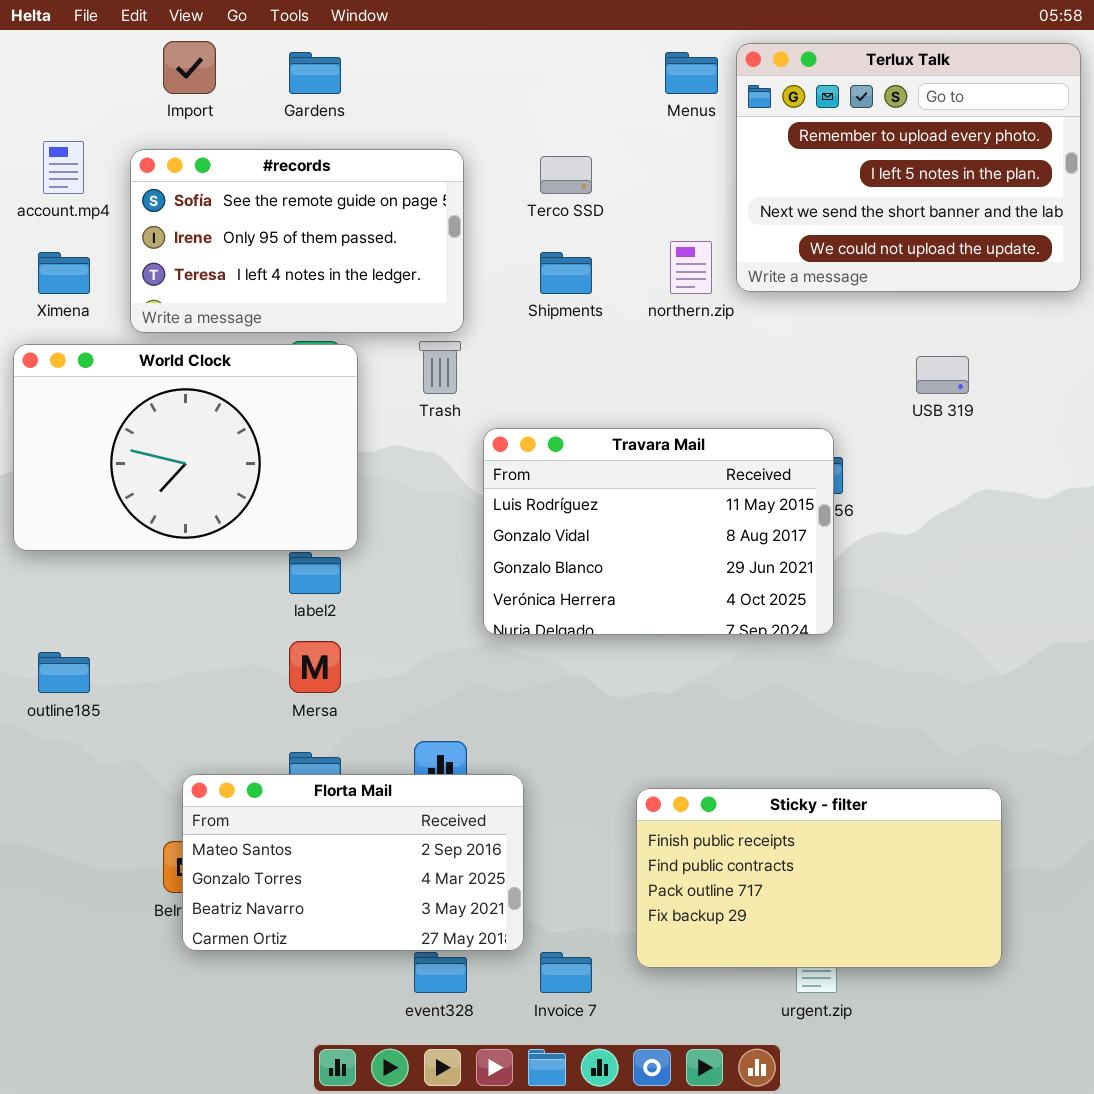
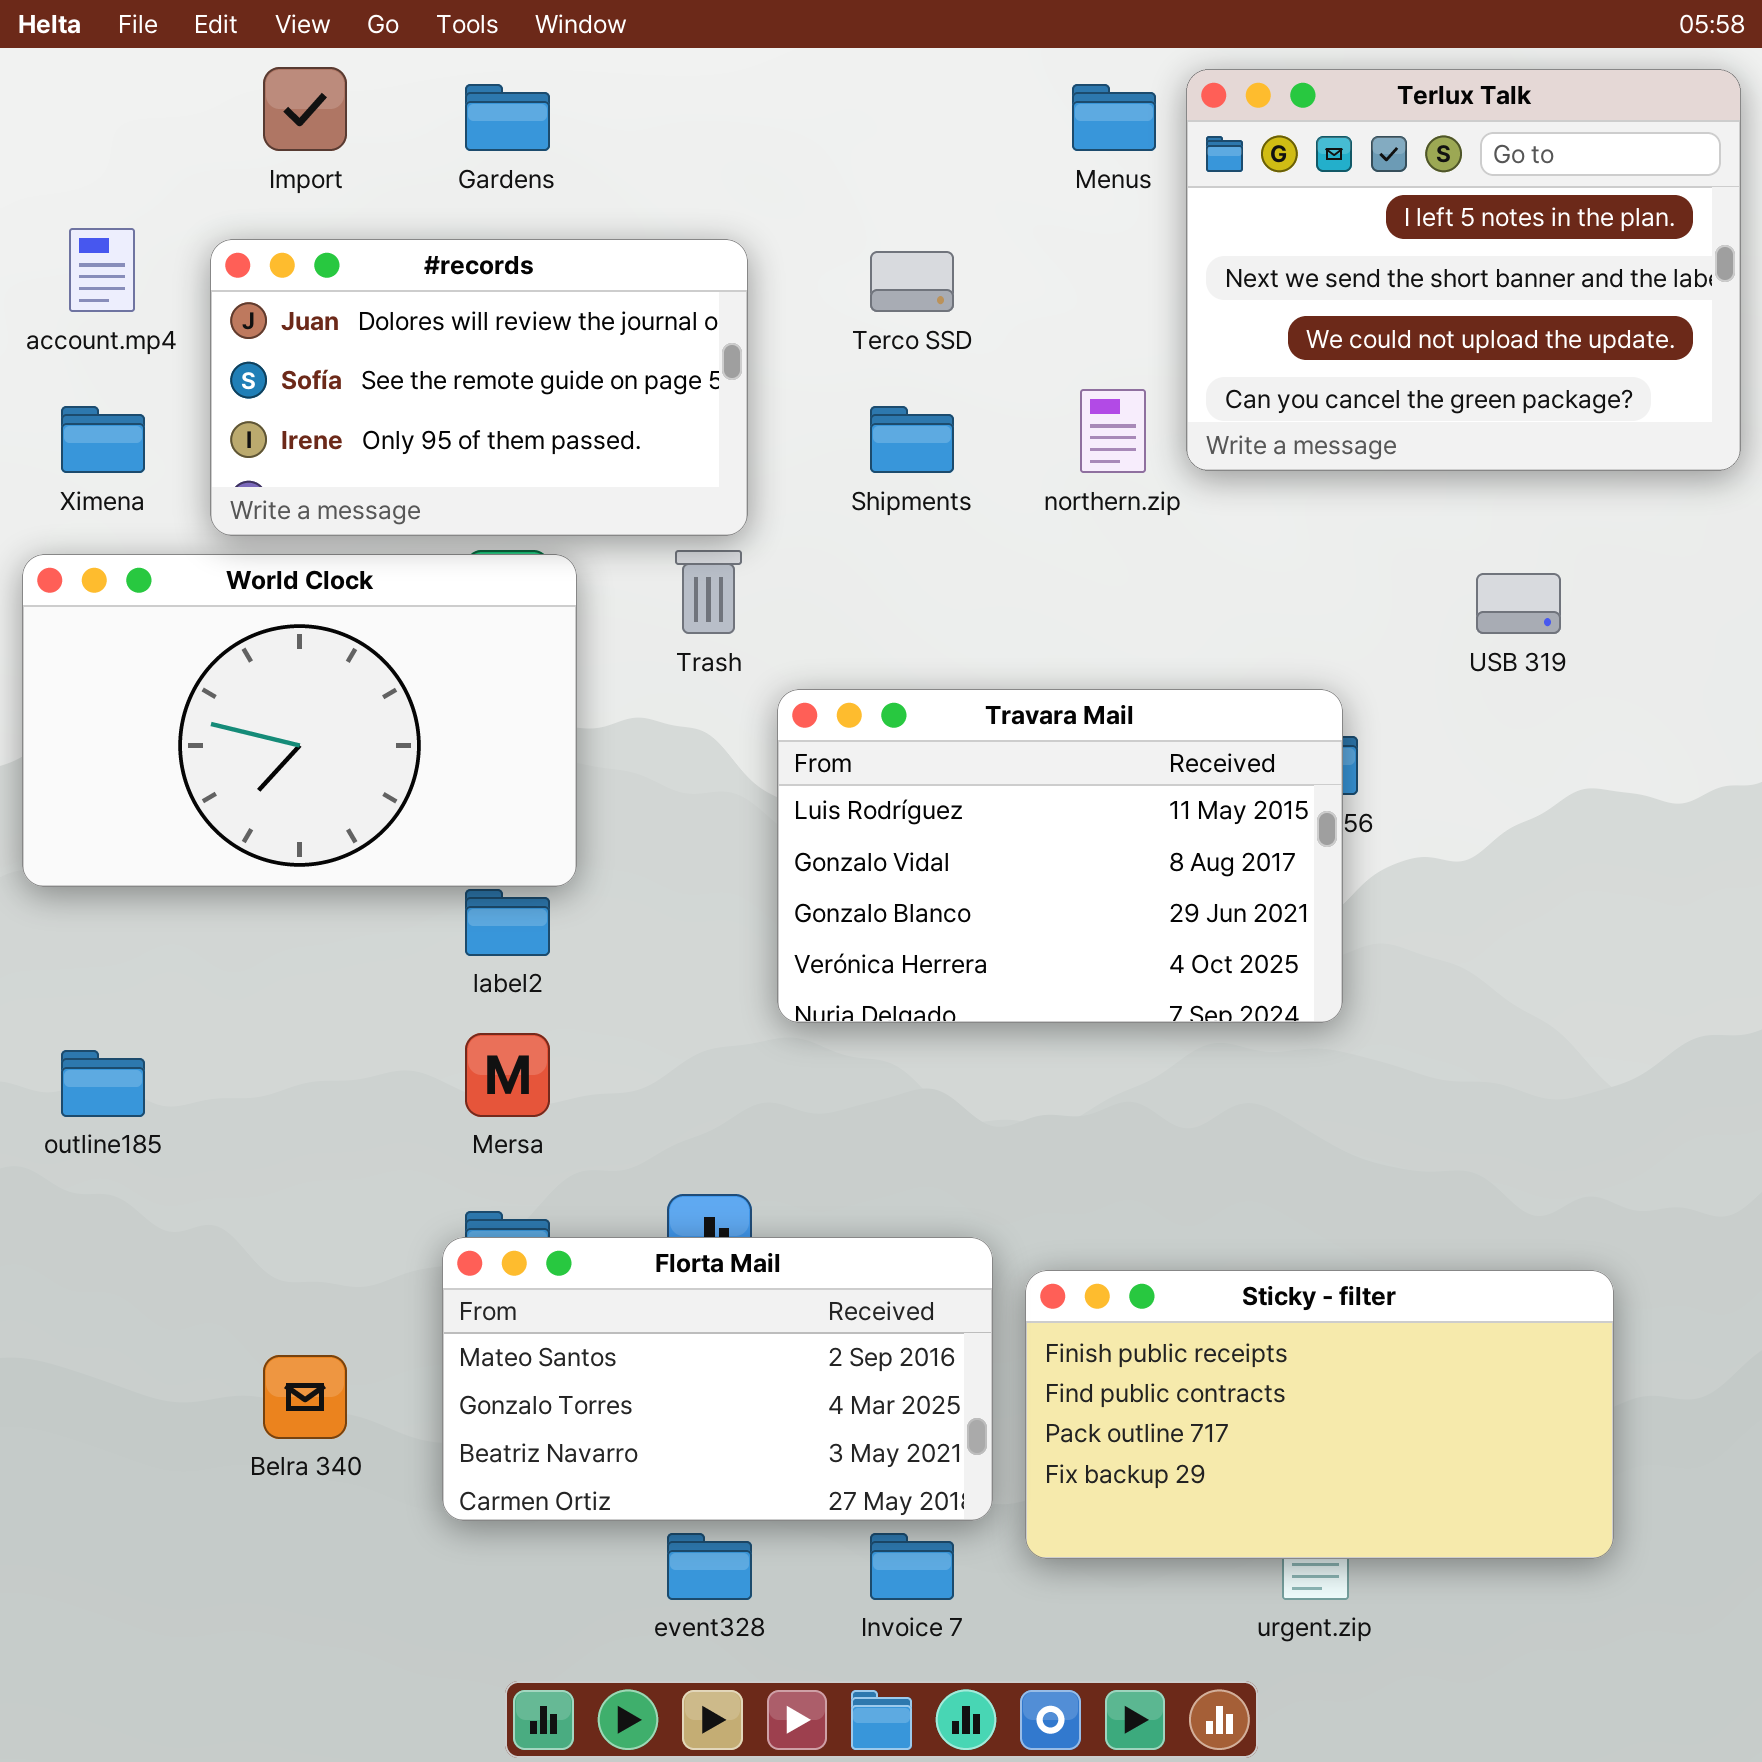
Terlux Talk: [736,43,1081,292] -> [1186,69,1741,471], scrolled down 1 row
#records: [130,149,464,333] -> [210,239,748,536], scrolled up 1 row
Florta Mail: [182,774,524,951] -> [442,1237,993,1521], moved

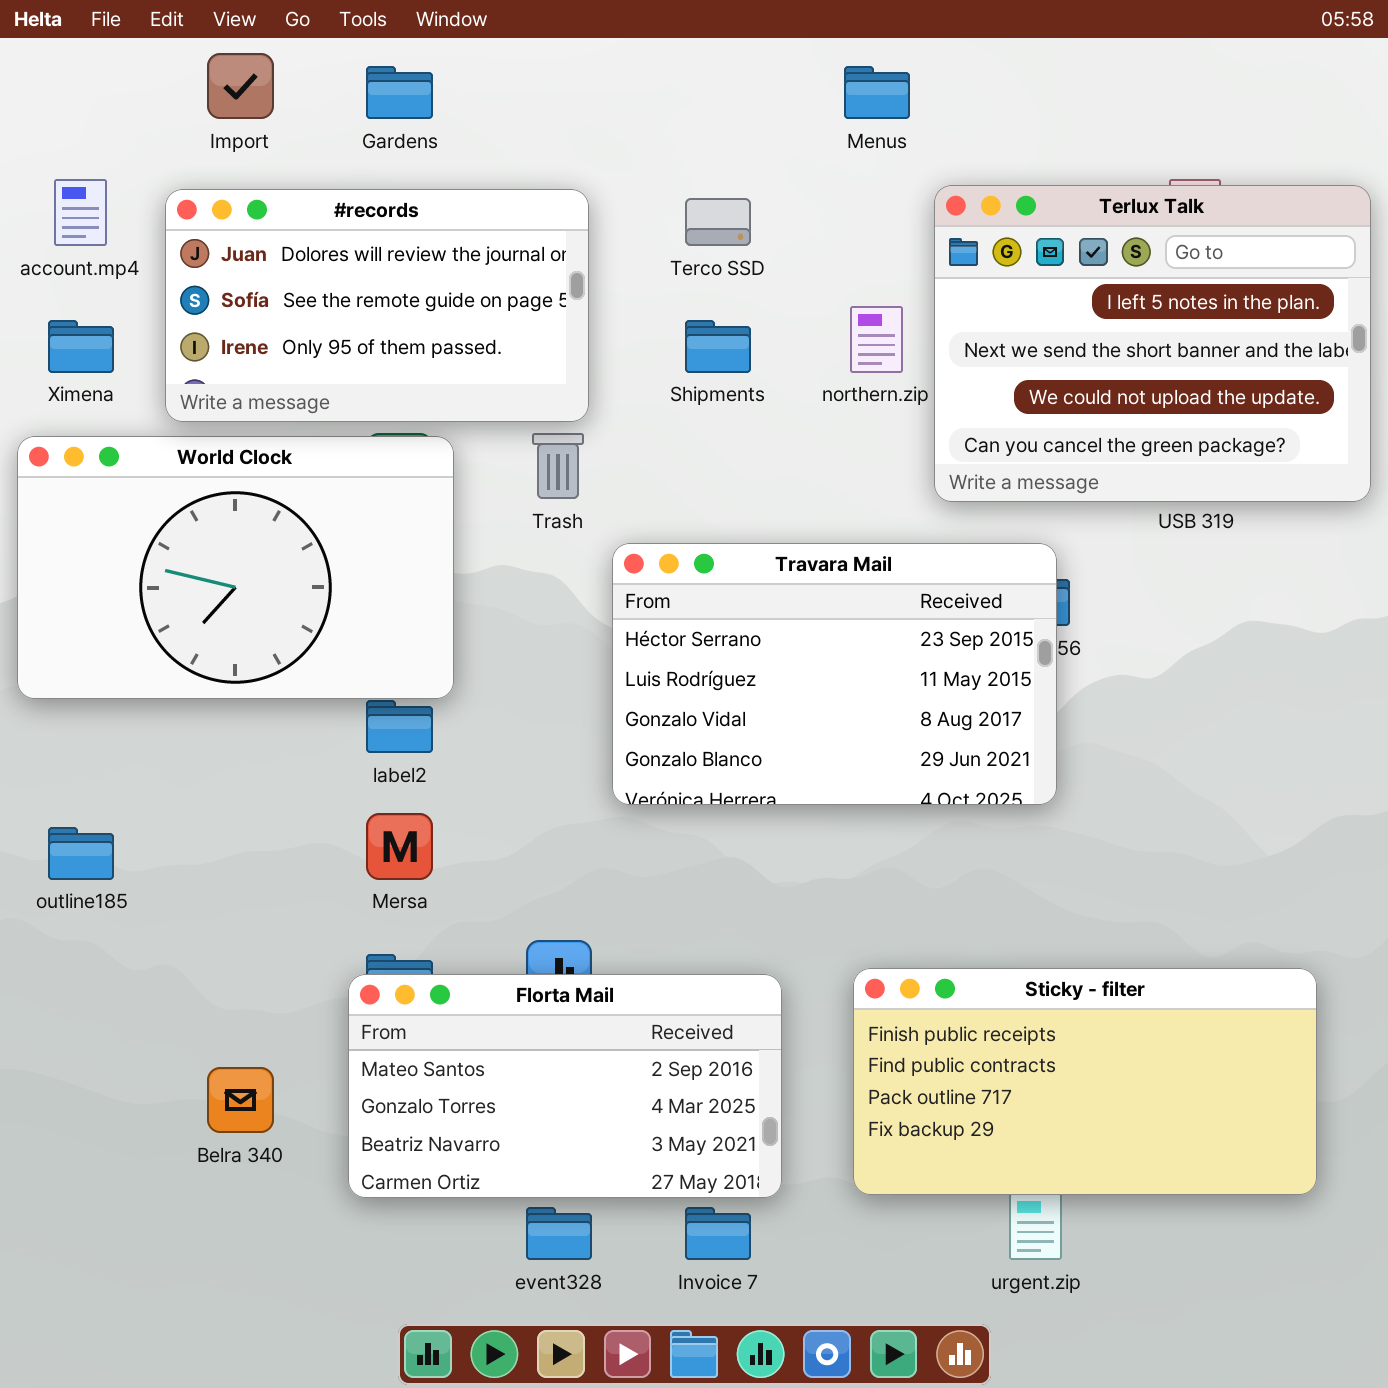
Terlux Talk: [1186,69,1741,471] -> [934,185,1371,502], moved
Travara Mail: [777,689,1343,1023] -> [612,543,1057,805], scrolled up 1 row
Sticky - filter: [1025,1270,1614,1559] -> [853,968,1317,1195], moved

